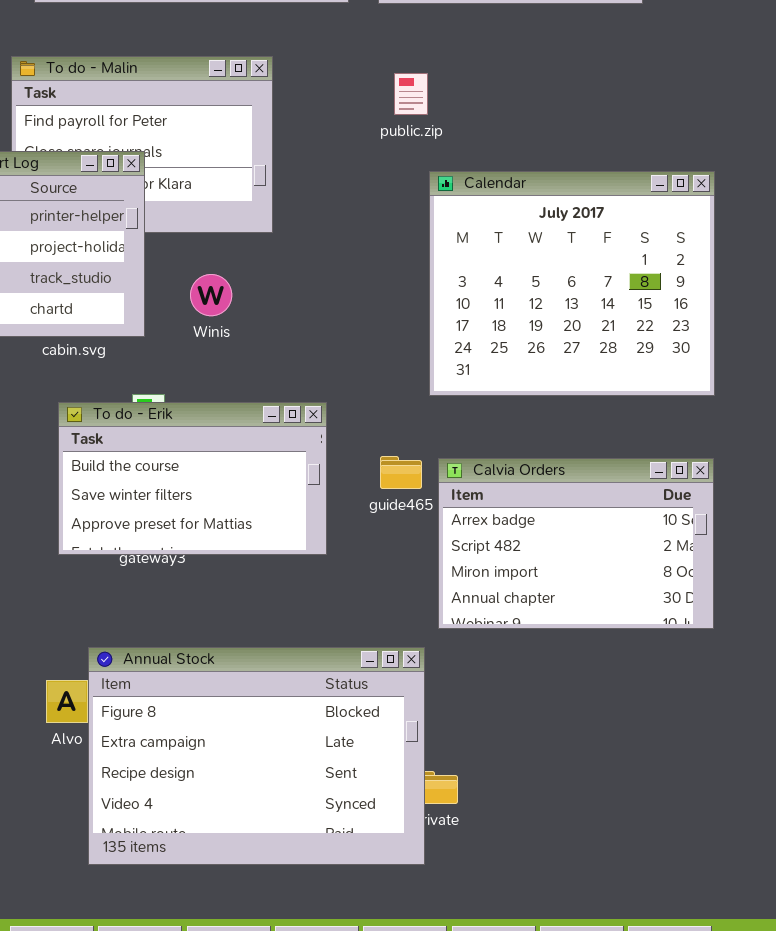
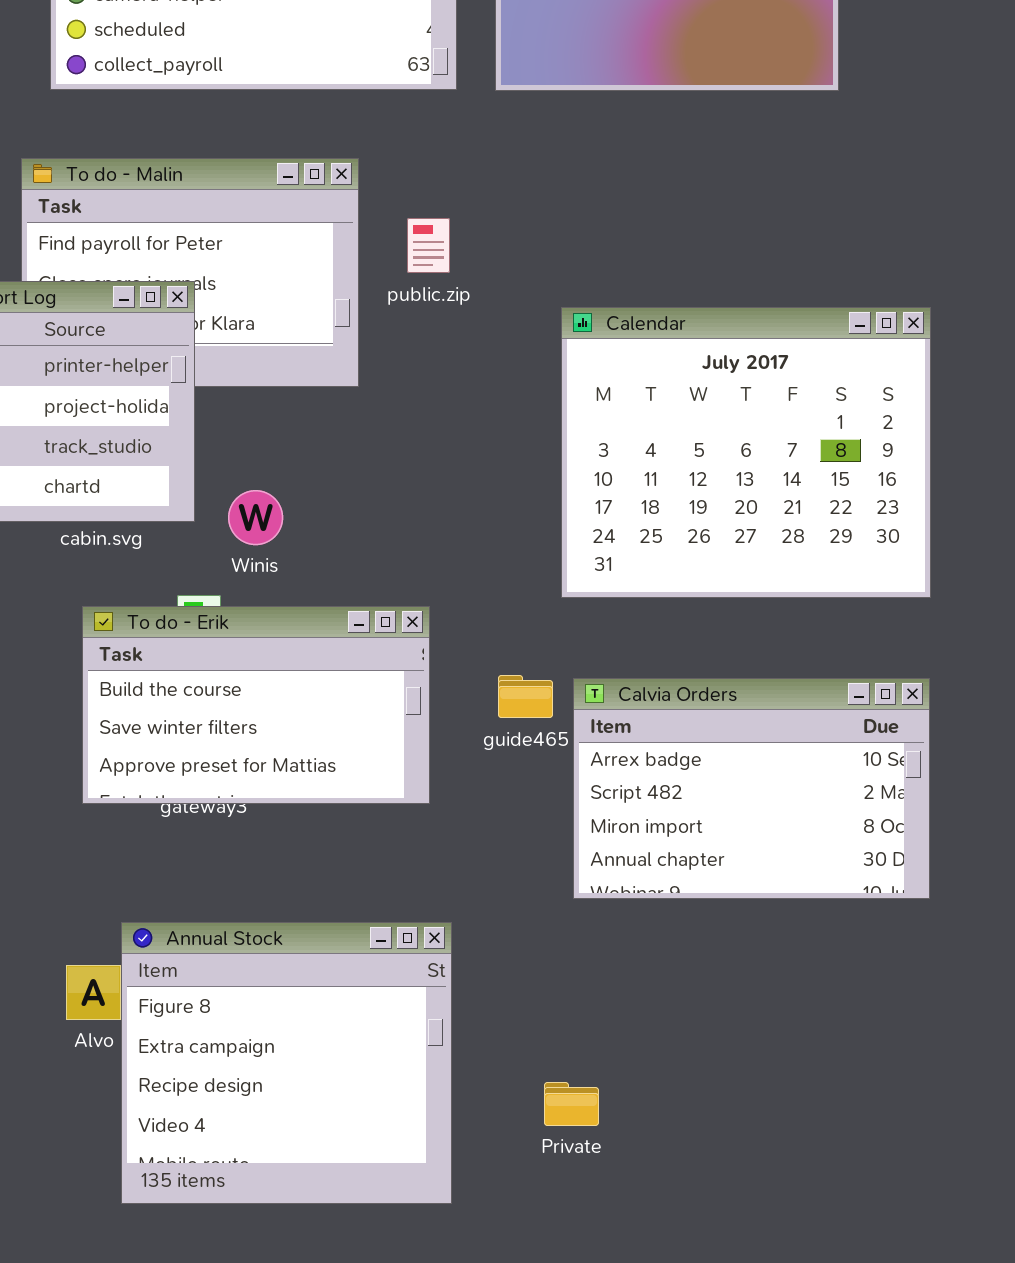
public.zip: [394,73,428,115] -> [407,218,450,273], moved
Winis: [190,274,232,316] -> [228,490,283,545], moved
Annual Stock: [88,647,425,865] -> [121,922,452,1204], resized

